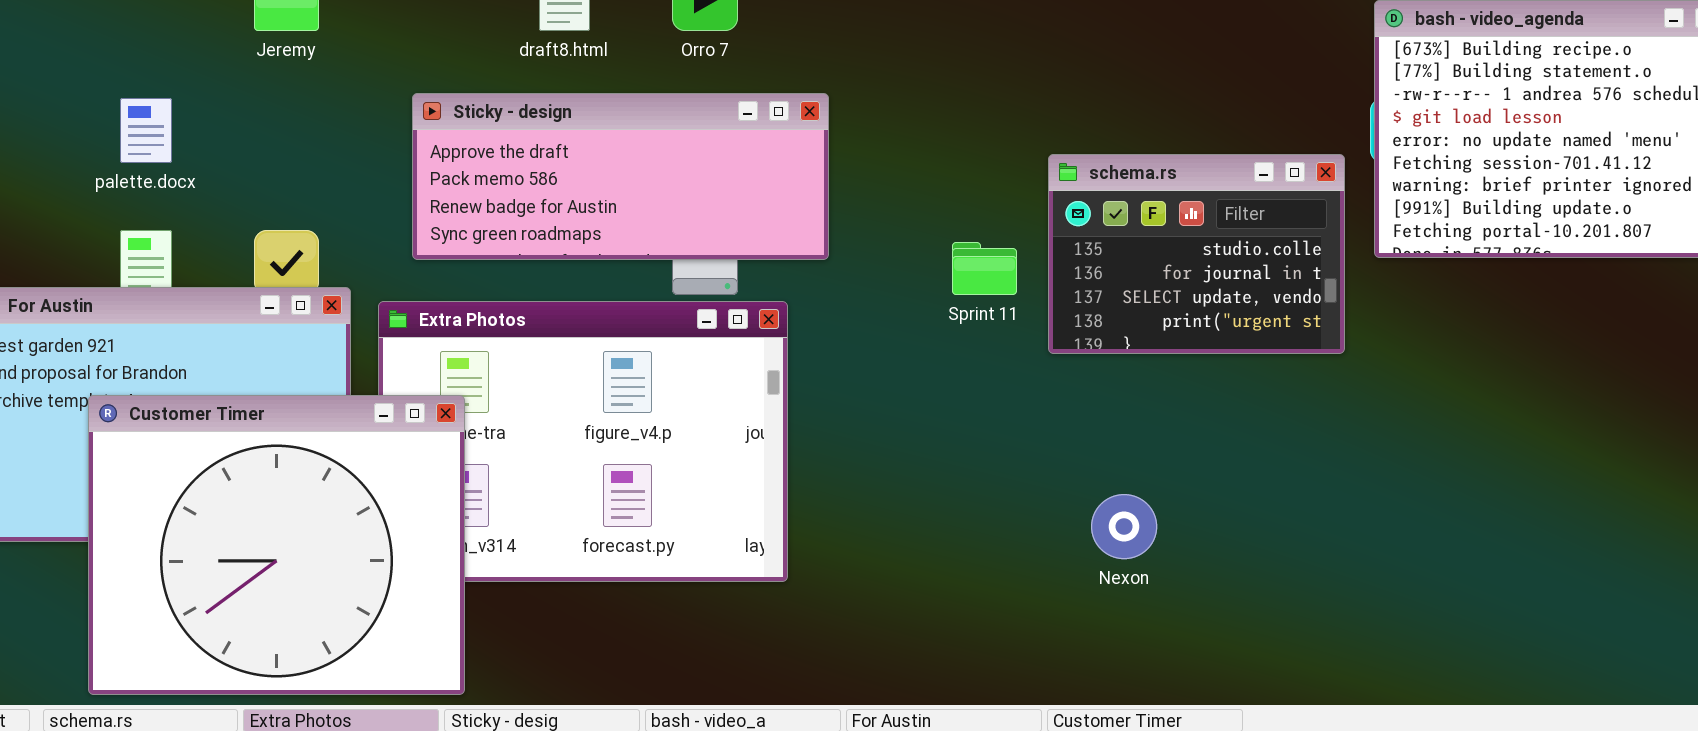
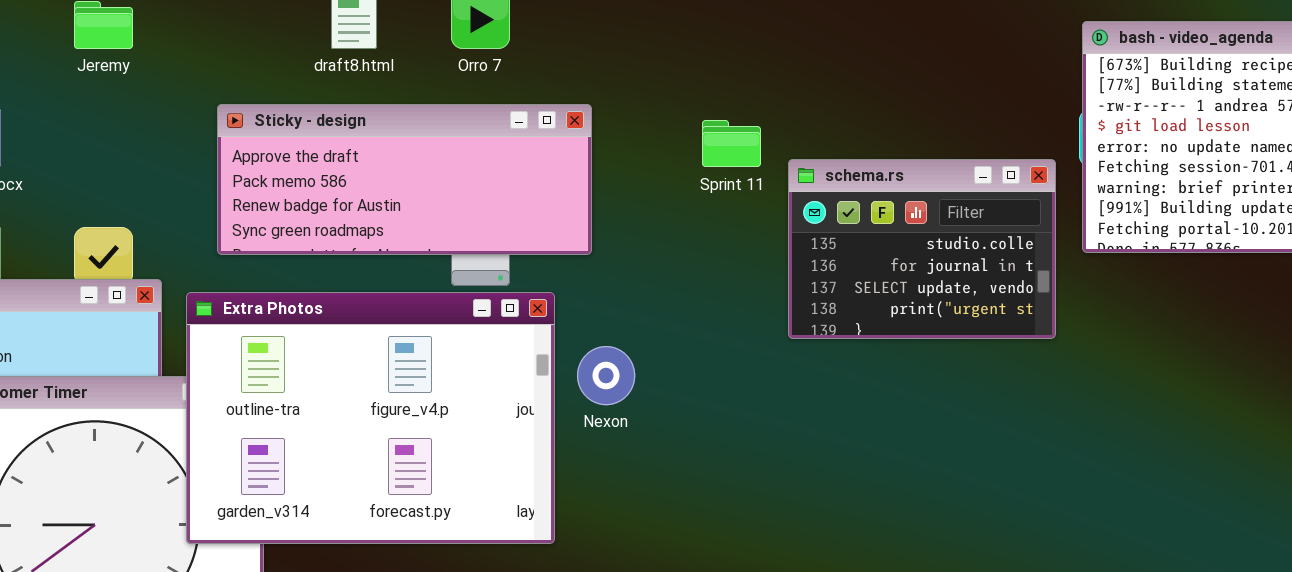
Sprint 11: [952,242,1017,295] -> [702,120,761,167], moved
Extra Photos: [378,301,788,582] -> [186,292,555,544], raised
Nexon: [1091,494,1157,559] -> [577,346,635,405], moved

